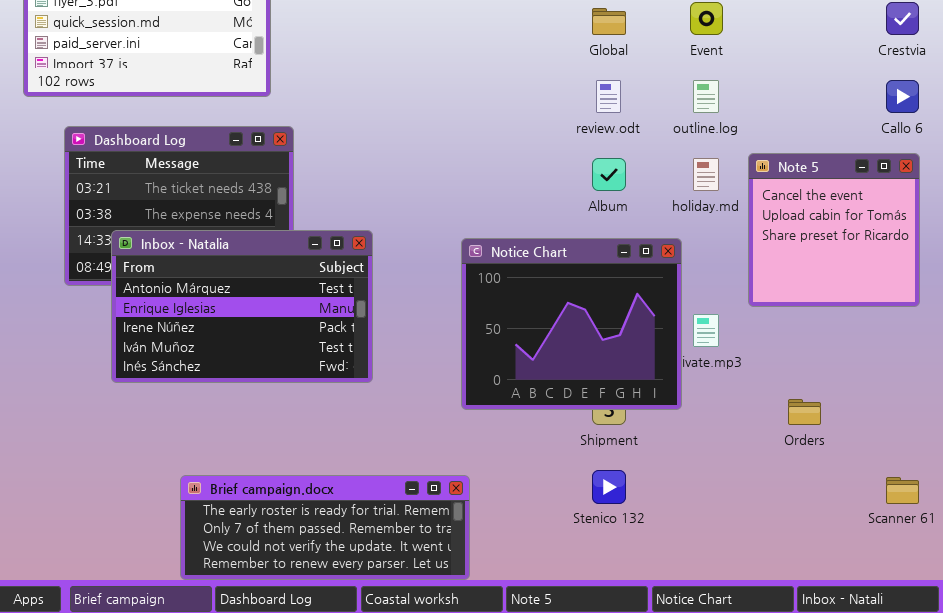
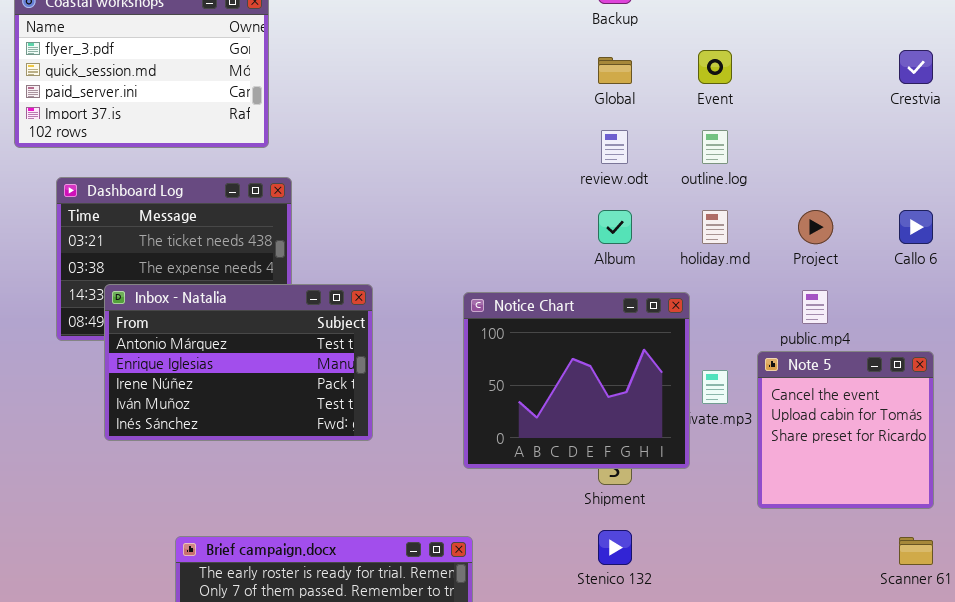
Callo 6: [886,80,919,113] -> [899,210,933,244], moved
Note 5: [748,153,920,307] -> [757,351,934,509], moved

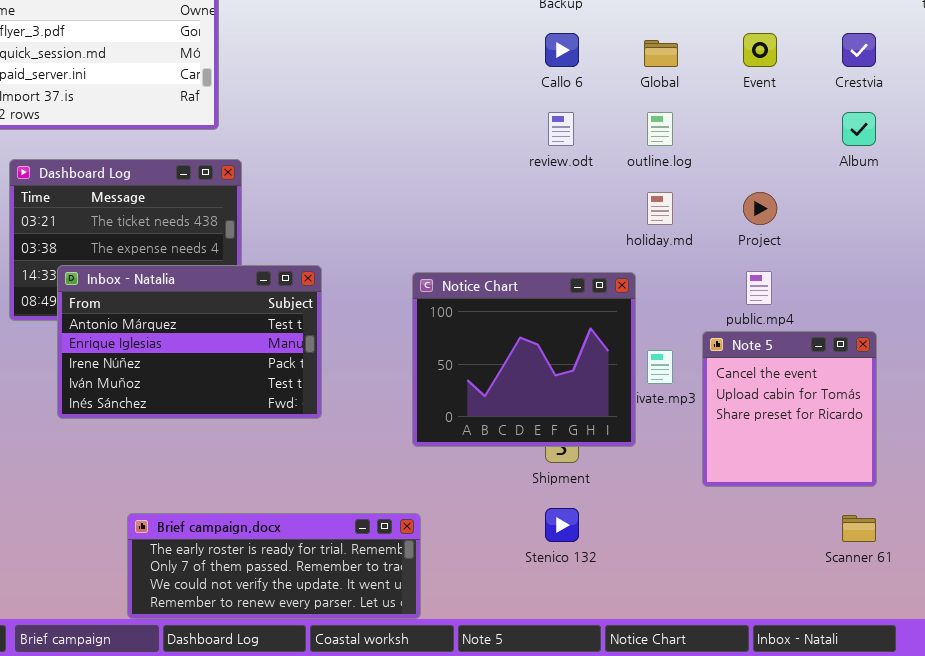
Event: [698,50,732,84] -> [743,33,777,67], moved
Global: [598,57,632,84] -> [644,40,678,67], moved
Album: [598,210,632,244] -> [842,112,876,146], moved
Callo 6: [899,210,933,244] -> [545,33,579,67], moved

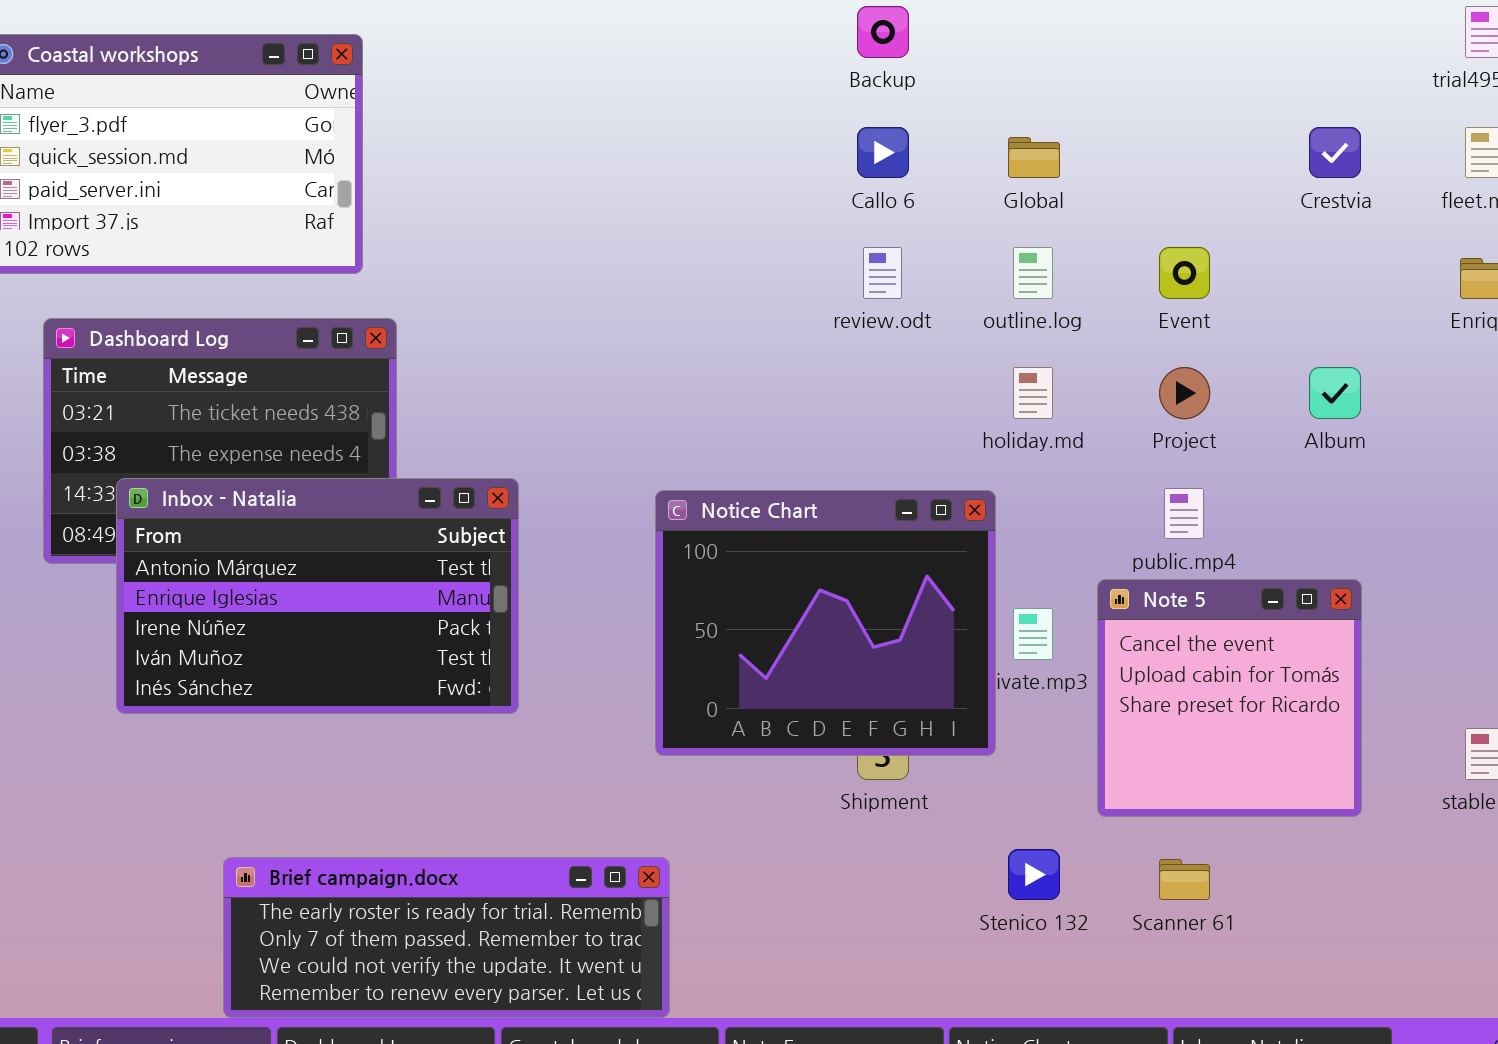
Event: [743,33,777,67] -> [1159,247,1210,299], moved
Album: [842,112,876,146] -> [1309,367,1361,419], moved
Stenico 132: [545,508,579,542] -> [1008,849,1060,900], moved
Scanner 61: [842,515,876,542] -> [1159,859,1210,900], moved

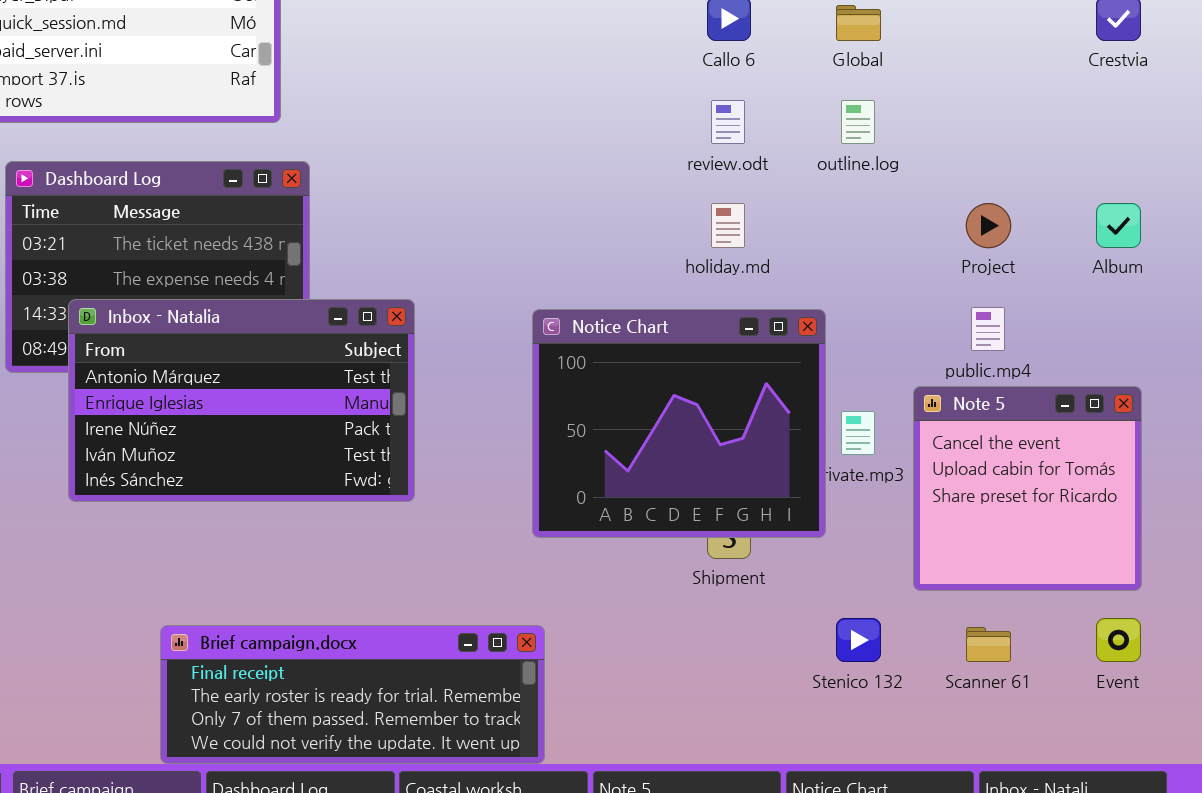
Event: [1159,247,1210,299] -> [1096,618,1141,662], moved
holiday.md: [1013,367,1053,419] -> [711,203,745,248], moved
Brief campaign.docx: [223,857,670,1018] -> [160,625,545,764], scrolled up 1 row

